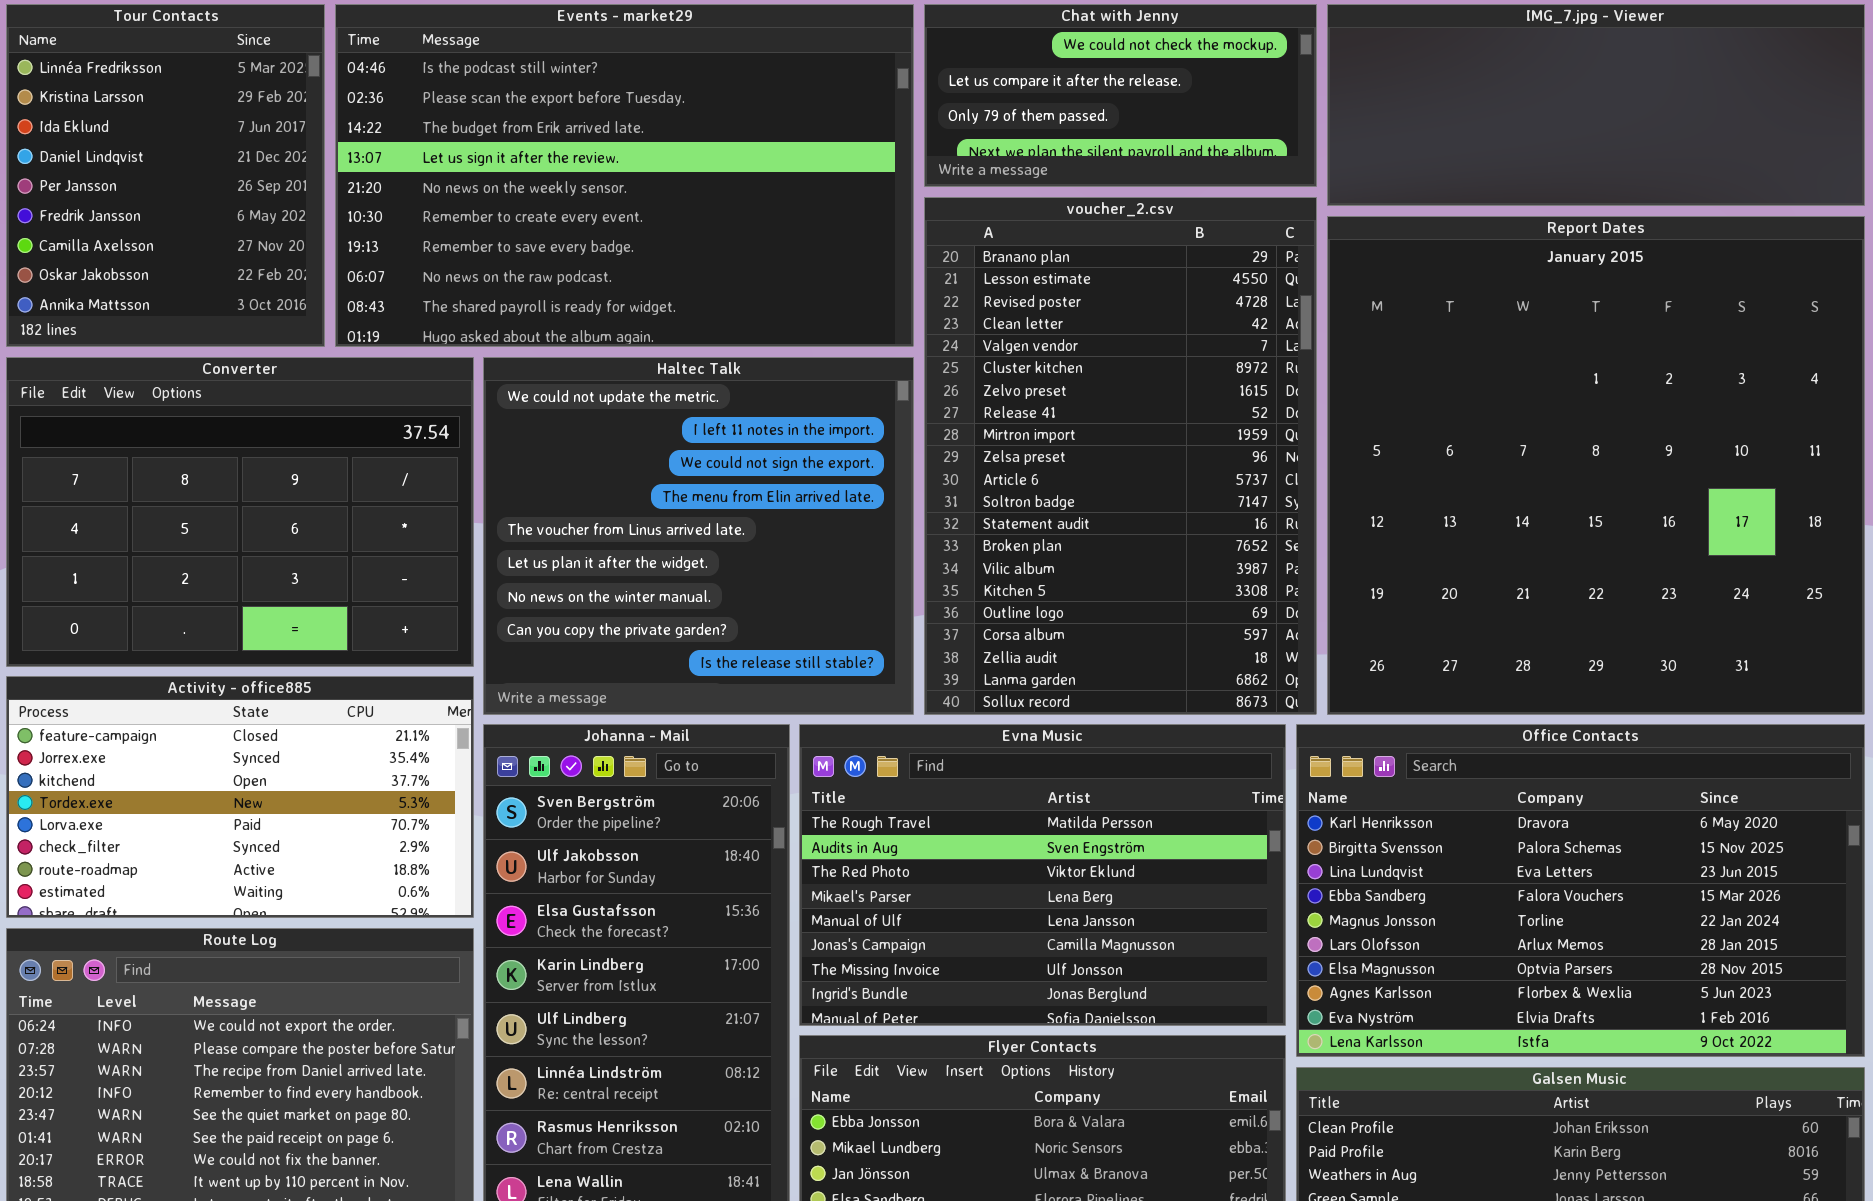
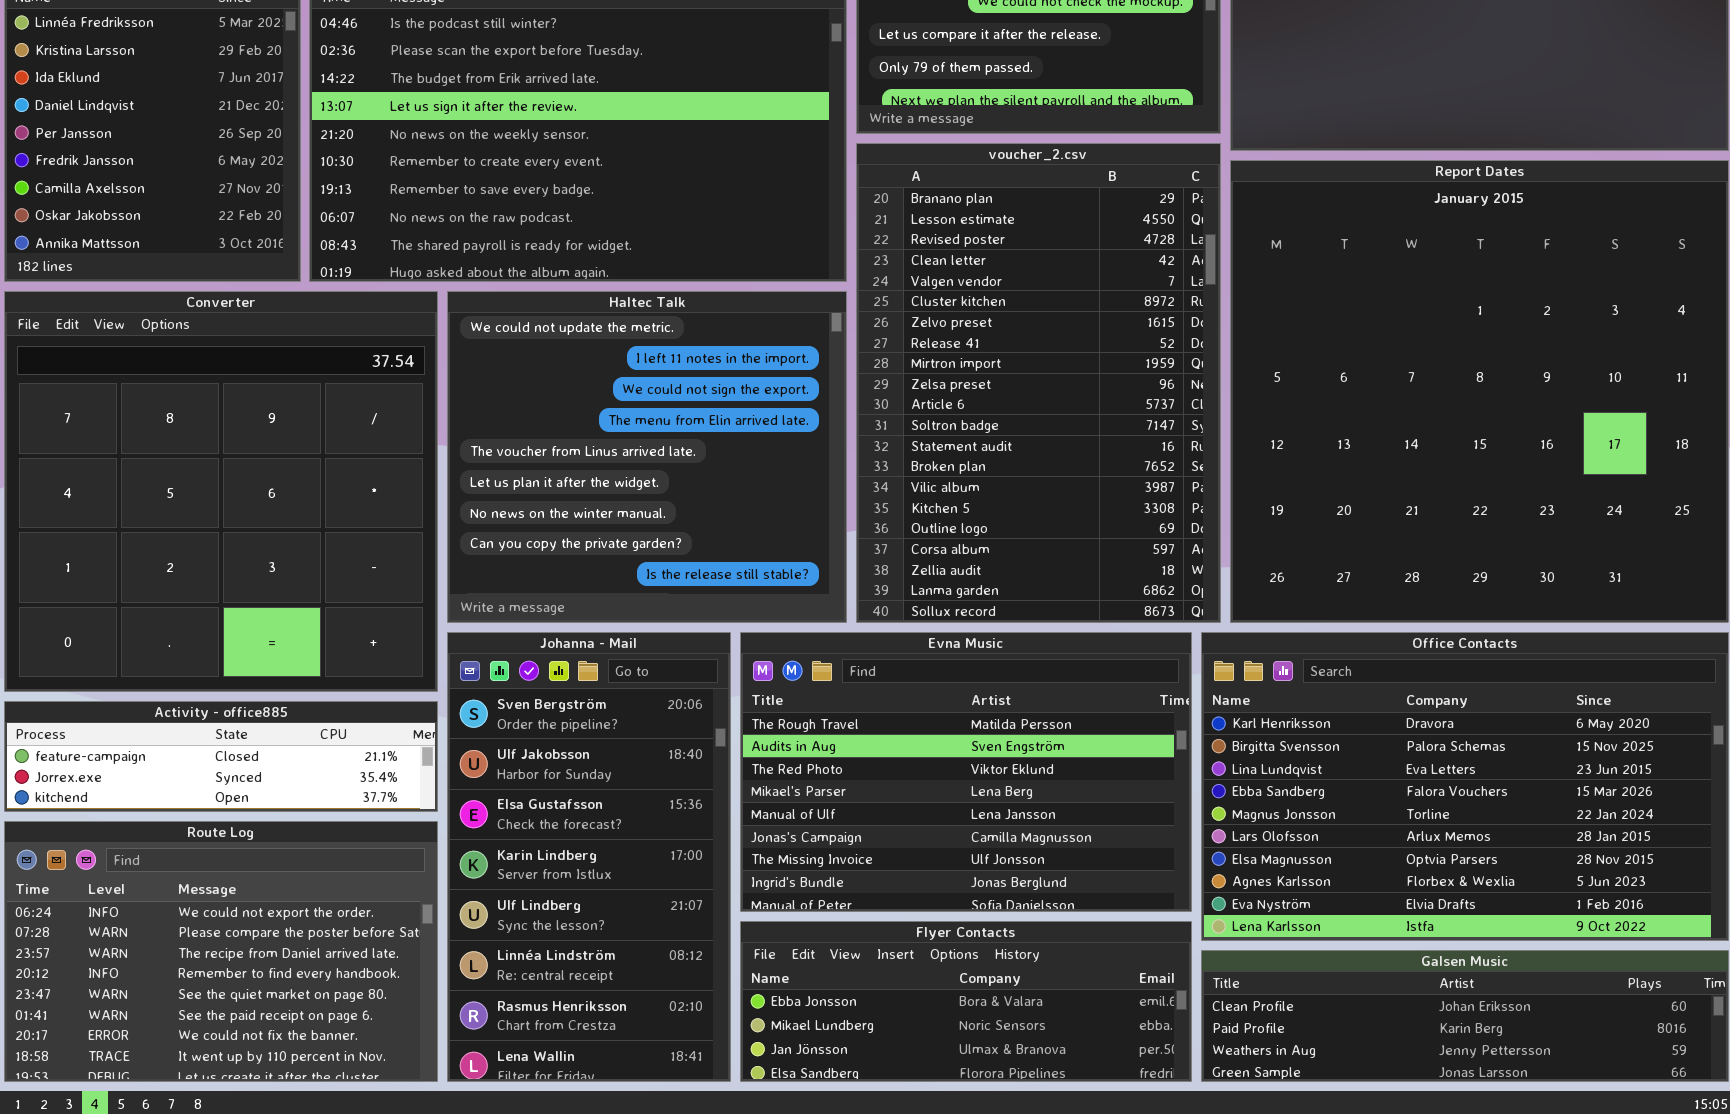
Converter: [6,357,474,667] -> [4,291,438,692], resized
Activity - office885: [6,676,474,918] -> [4,701,438,812], resized

